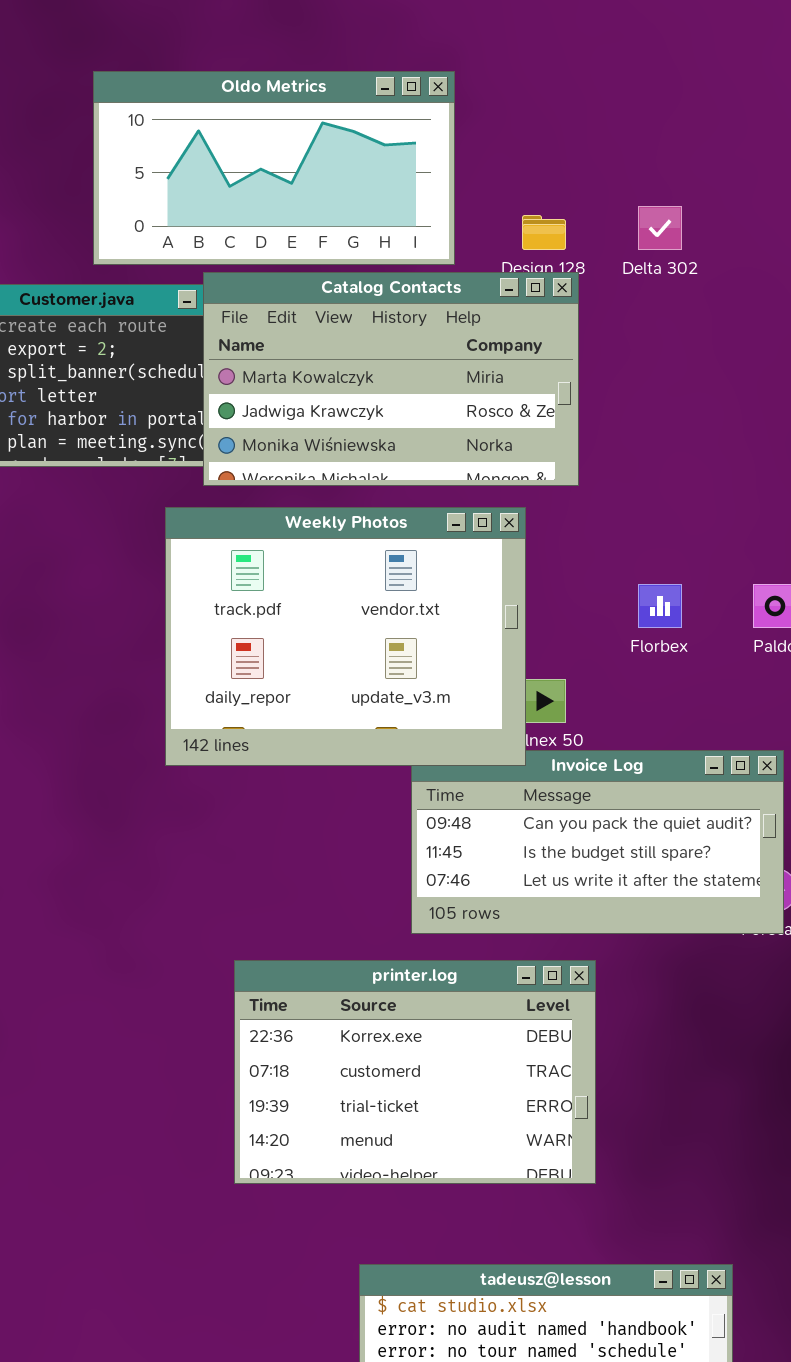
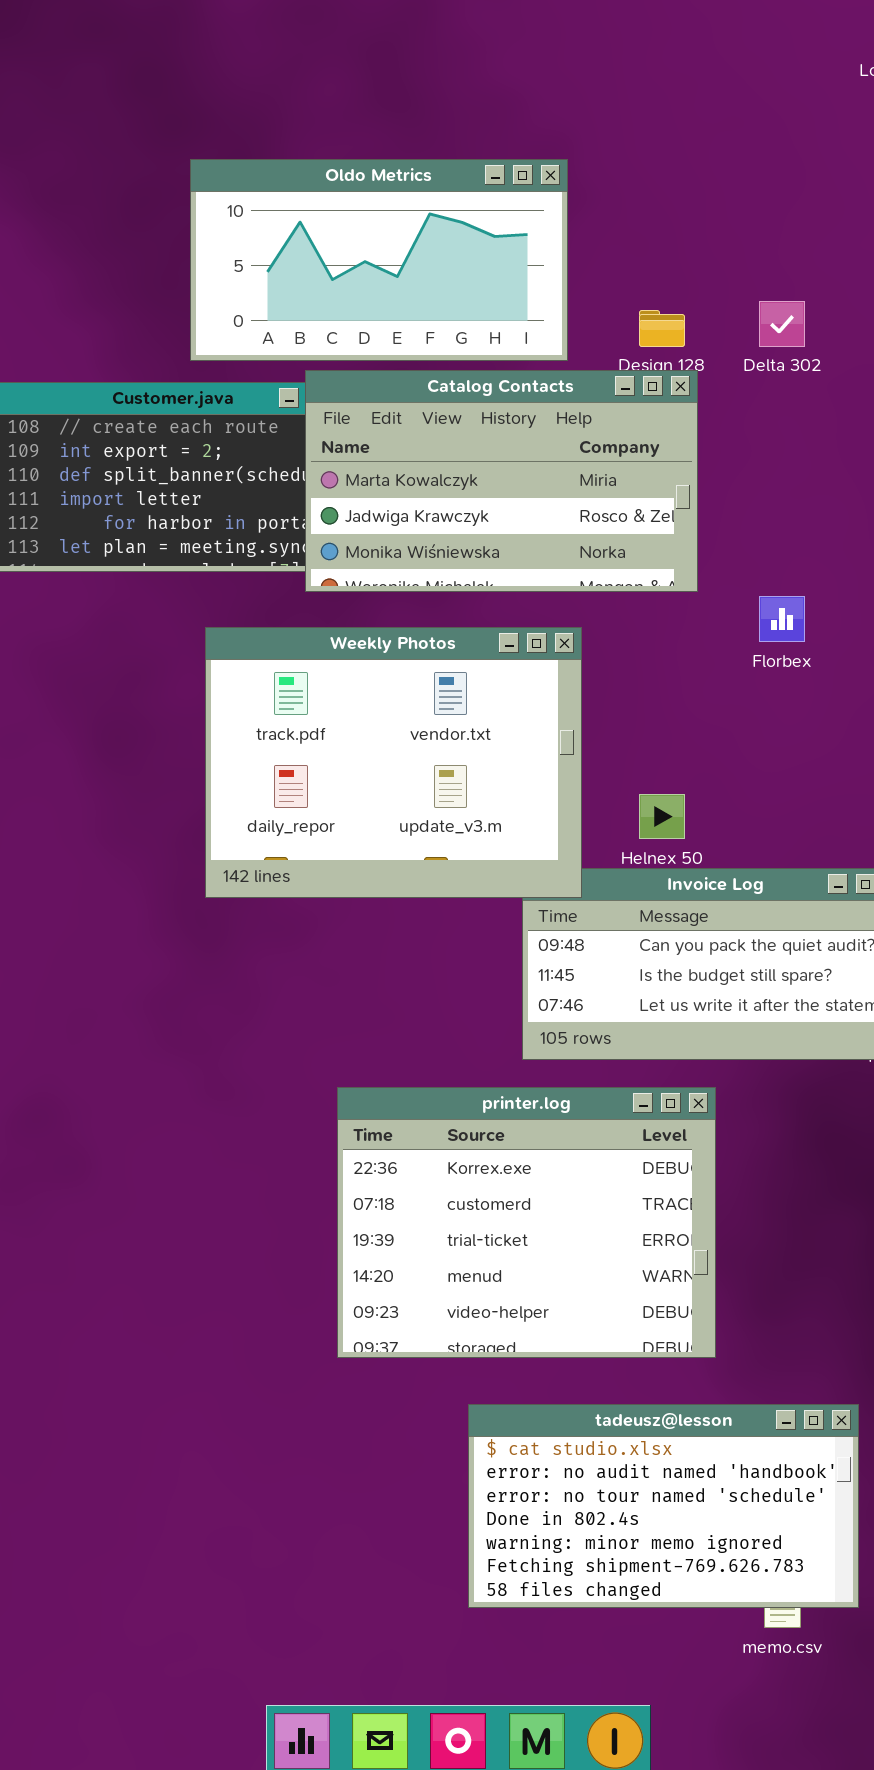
Weekly Photos: [165,507,526,766] -> [205,627,582,898], moved
Florbex: [638,584,682,628] -> [759,596,805,642], moved
printer.log: [234,960,596,1184] -> [337,1087,716,1358], resized

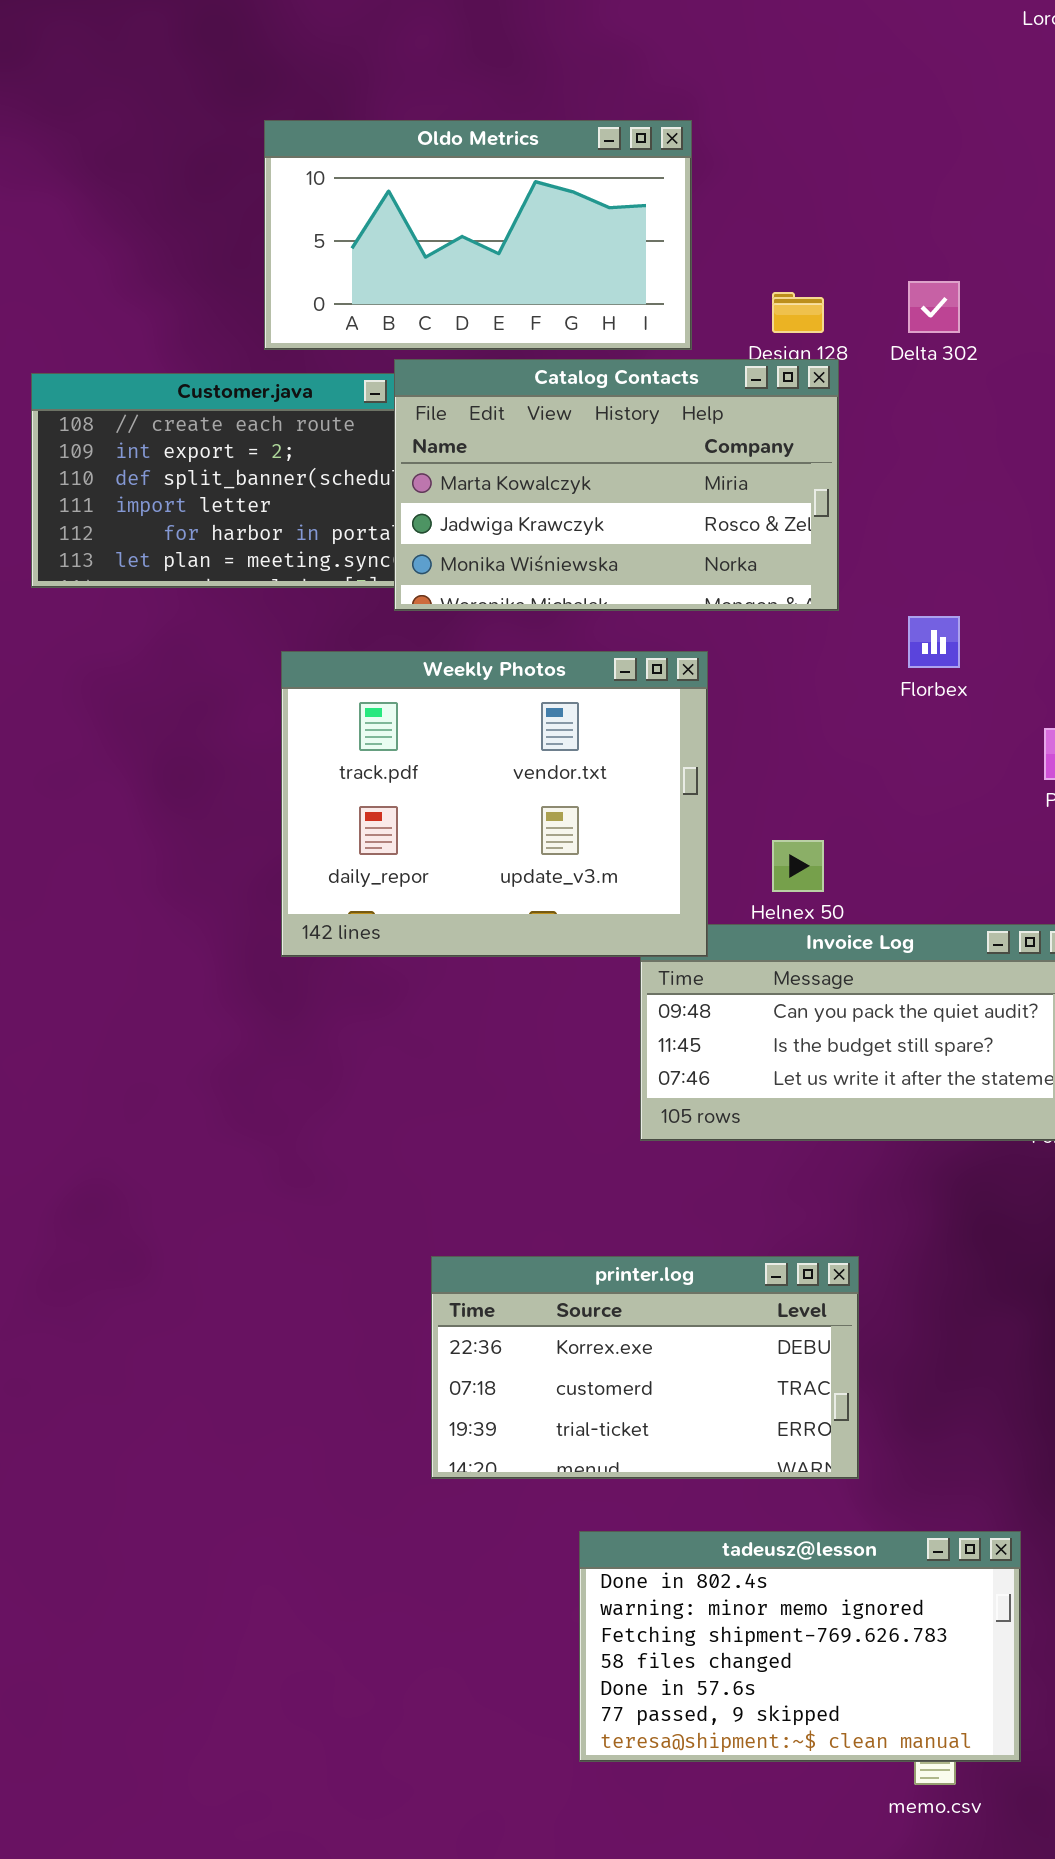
printer.log: [337,1087,716,1358] -> [431,1256,859,1479], resized
tadeusz@lesson: [468,1404,859,1608] -> [579,1531,1021,1762], scrolled down 3 rows

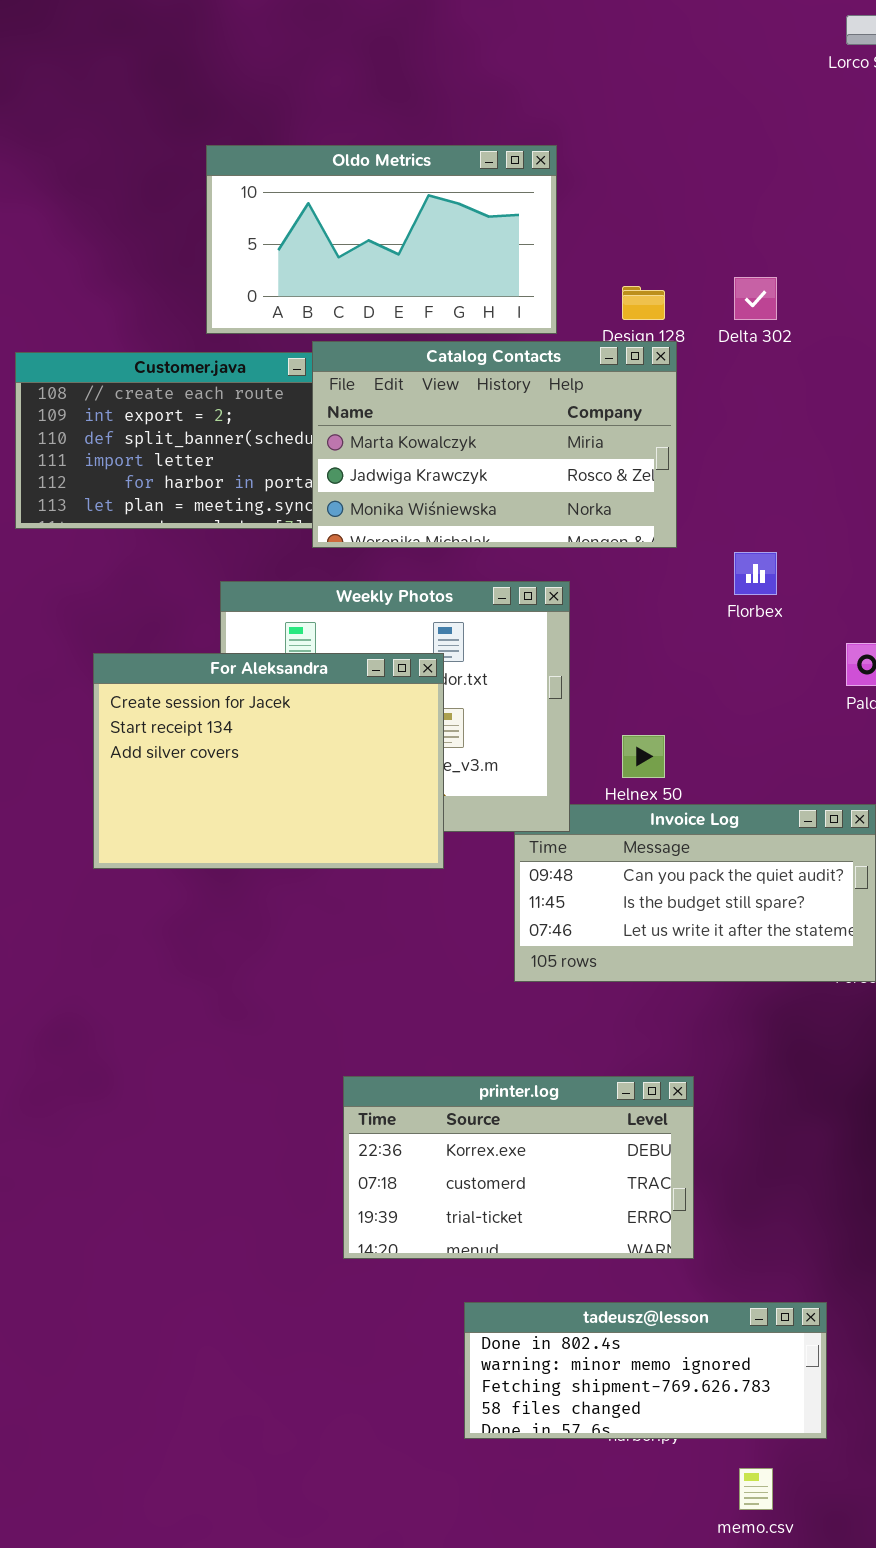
For Aleksandra: none -> [93,653,444,869], opened
tadeusz@lesson: [579,1531,1021,1762] -> [464,1302,827,1439], resized

